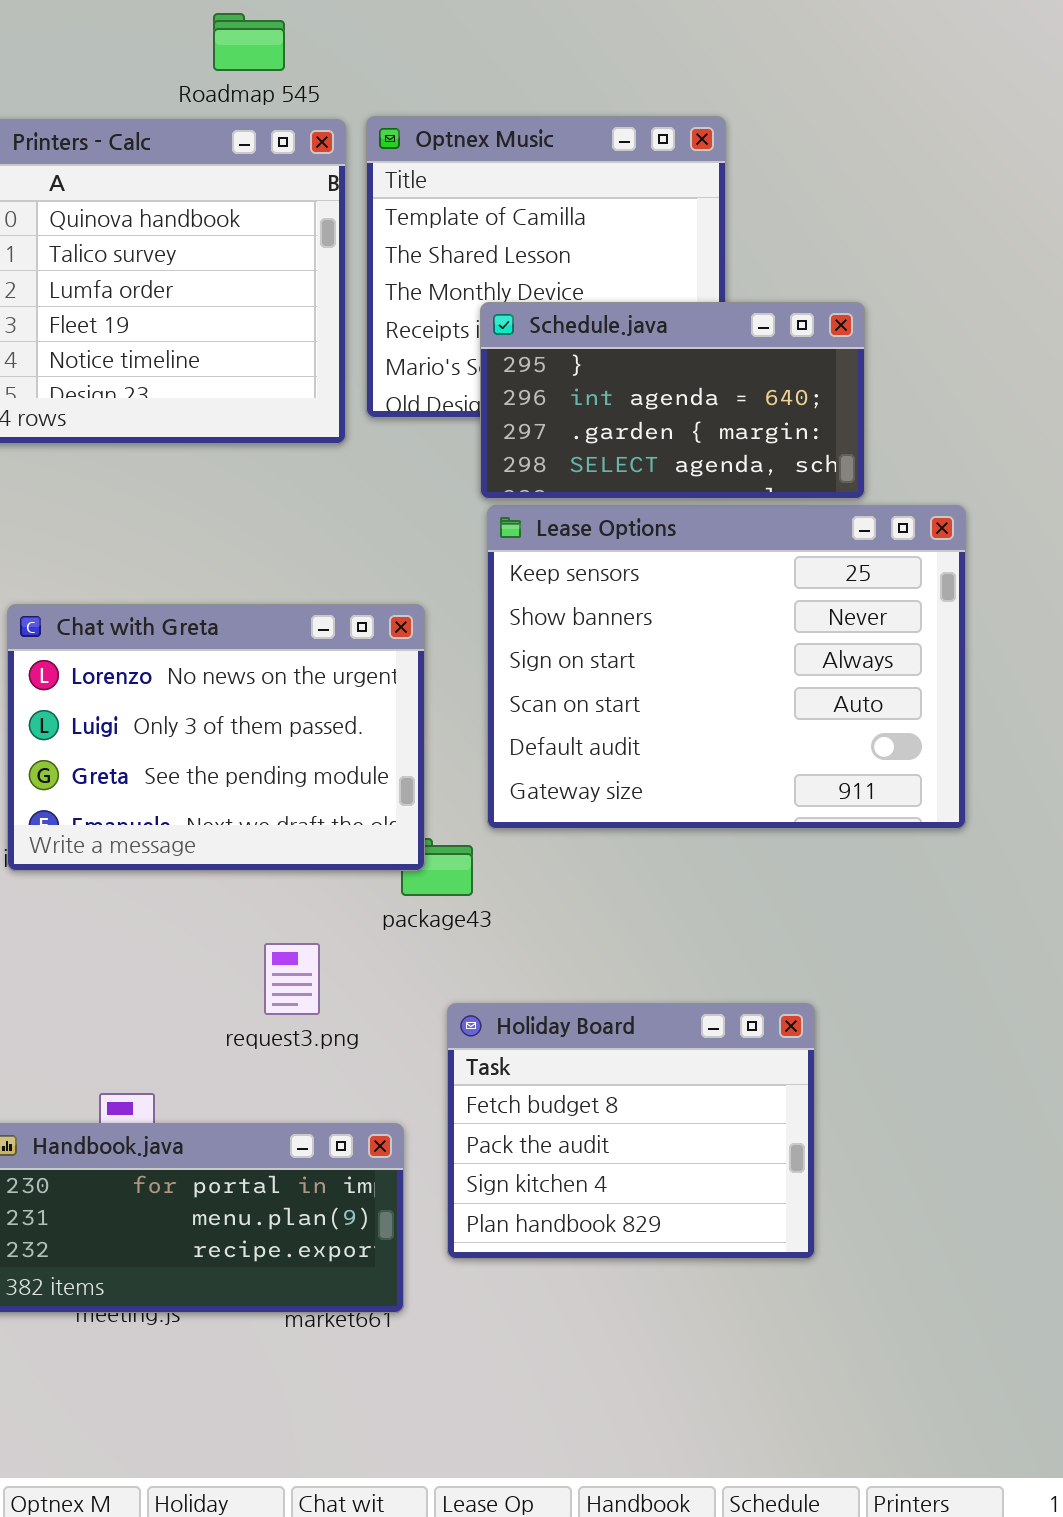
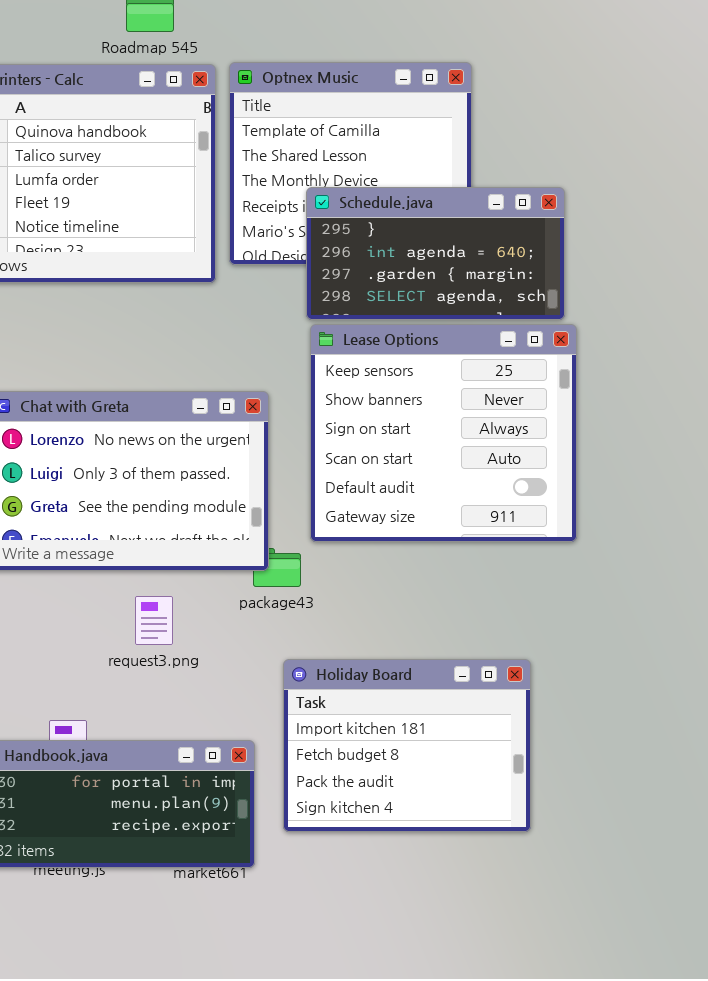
Lease Options: [487,505,966,829] -> [310,324,577,542], resized
request3.png: [264,943,320,1015] -> [135,596,173,645], moved
Holiday Board: [447,1003,815,1259] -> [283,659,531,832], scrolled up 1 row

